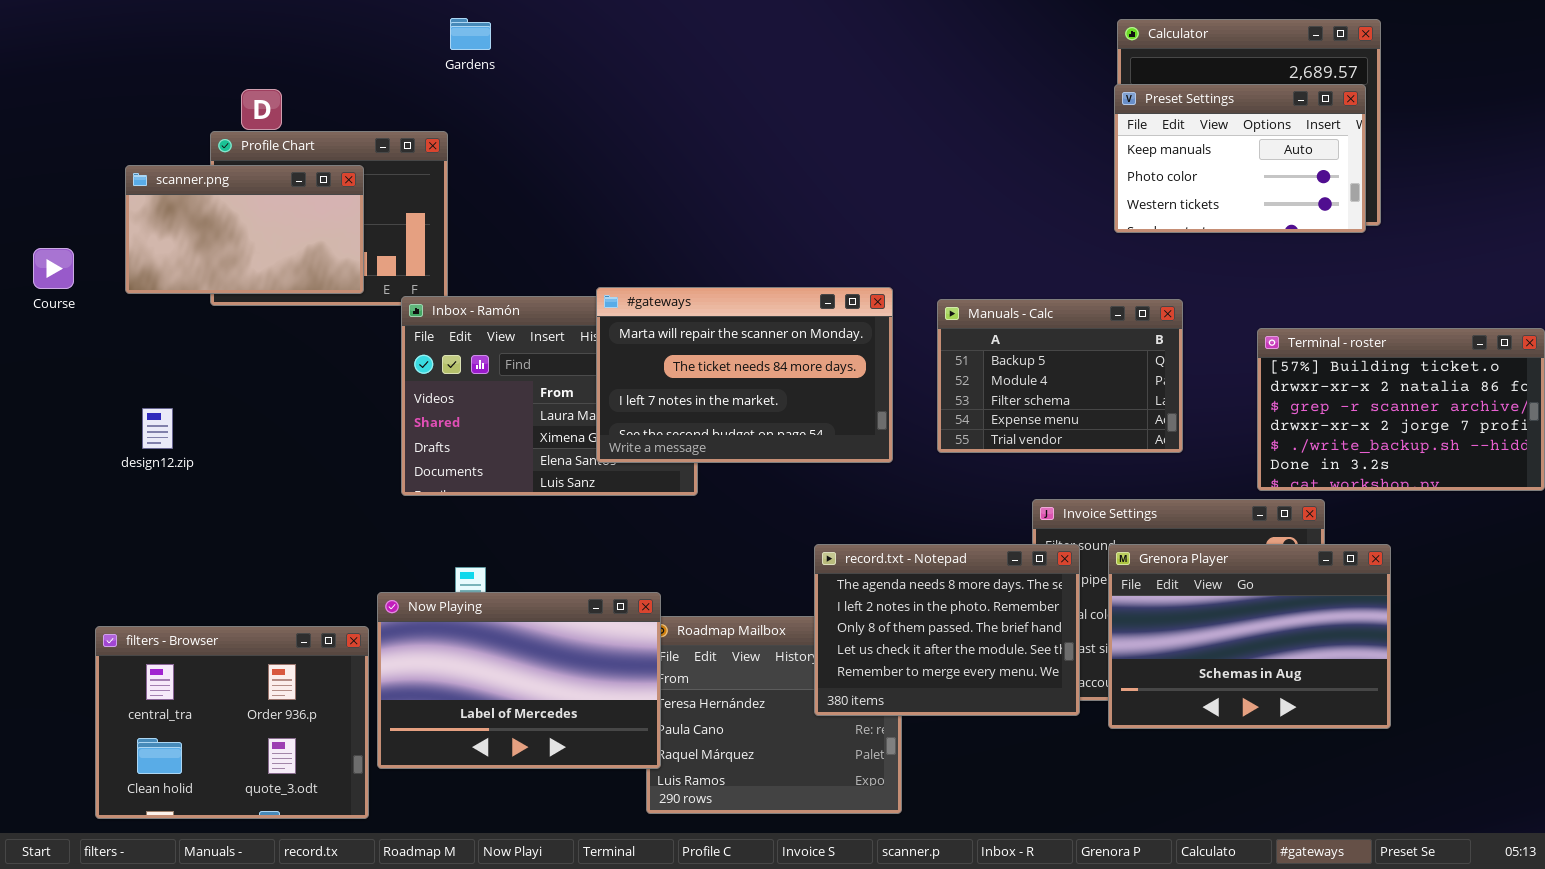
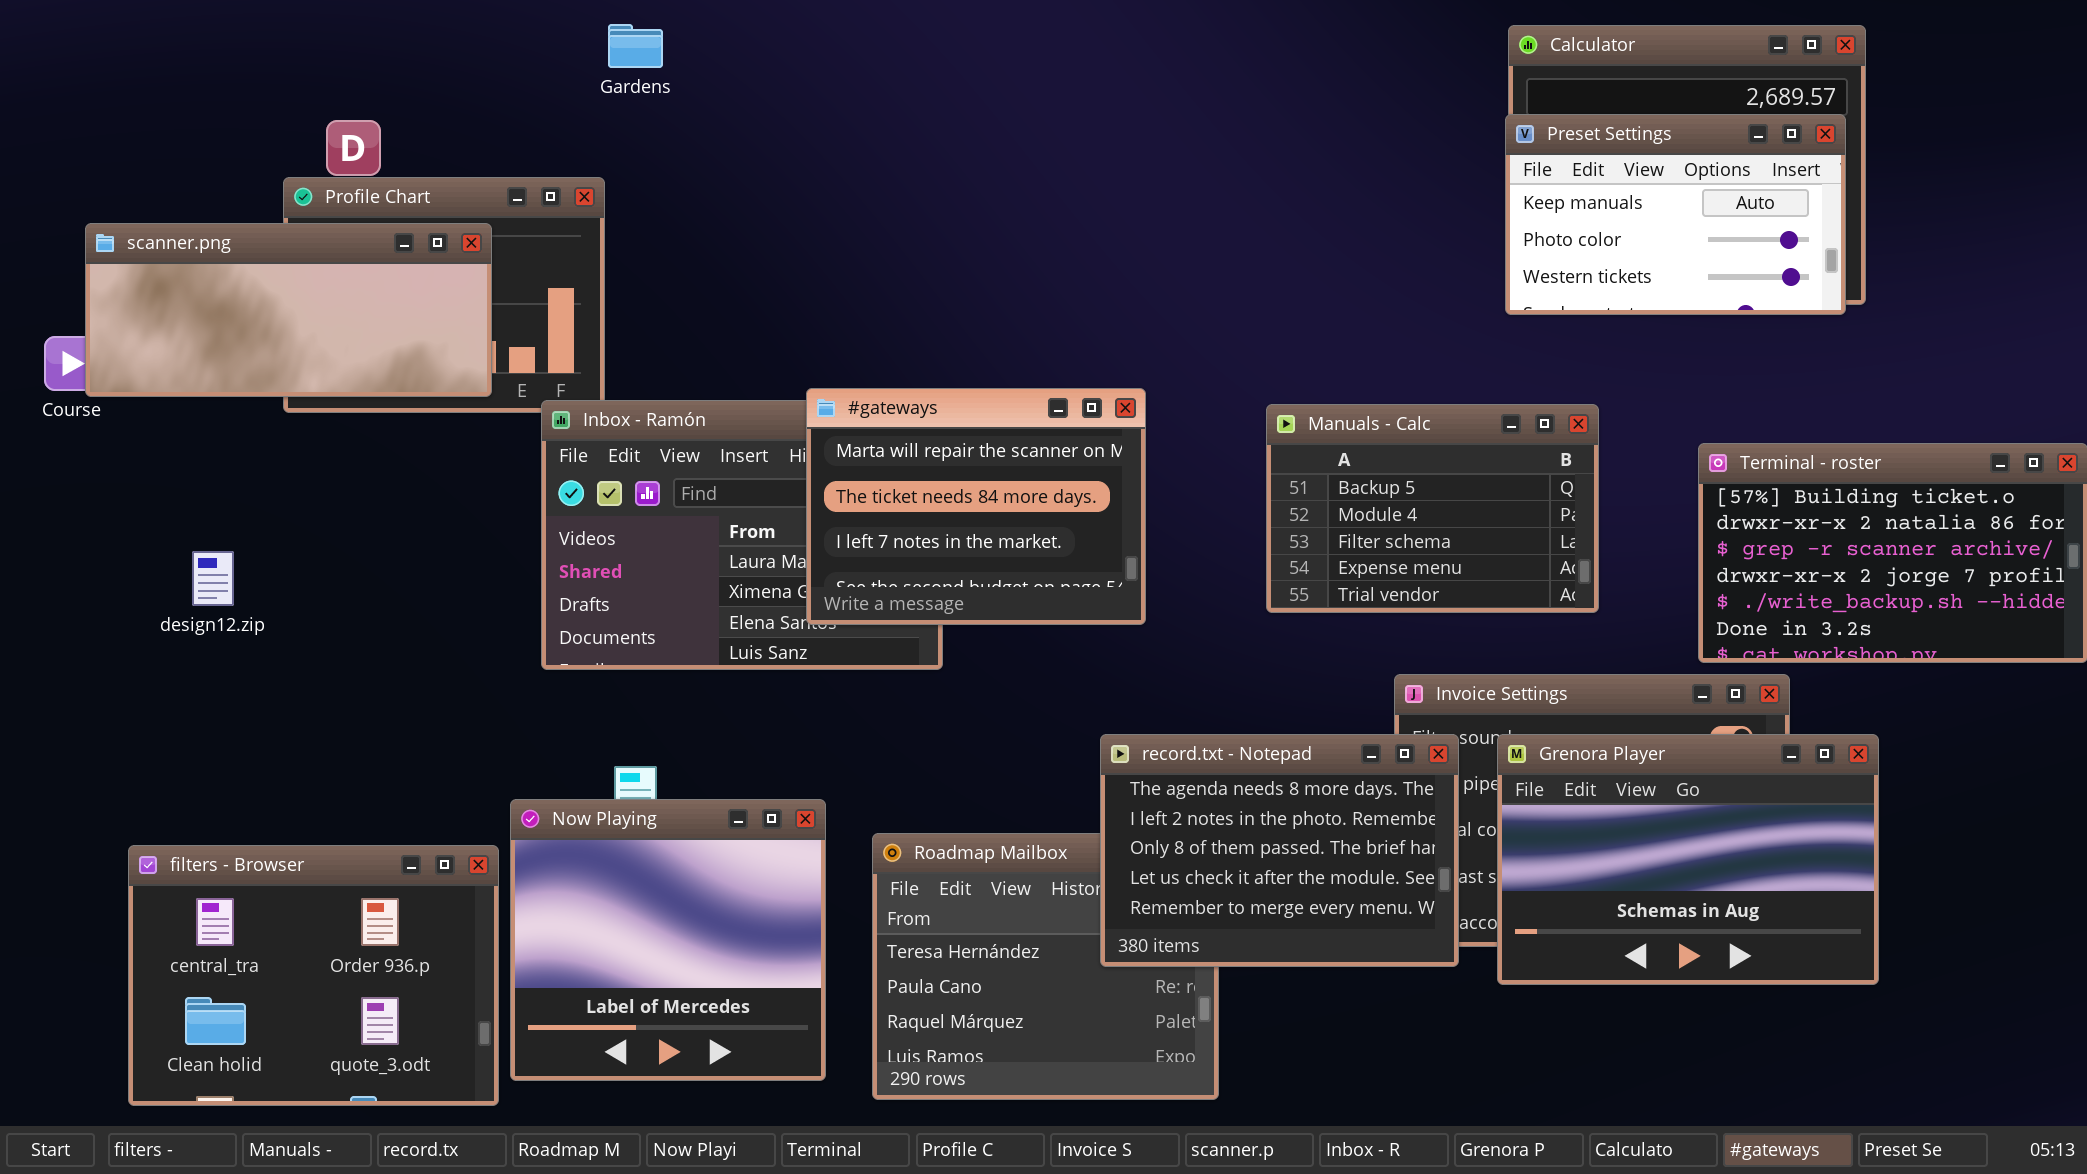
scanner.png: [125,165,364,294] -> [85,223,492,397], resized
#gateways: [596,287,893,463] -> [806,388,1146,625], resized
Now Playing: [377,592,661,769] -> [510,799,826,1081], resized

